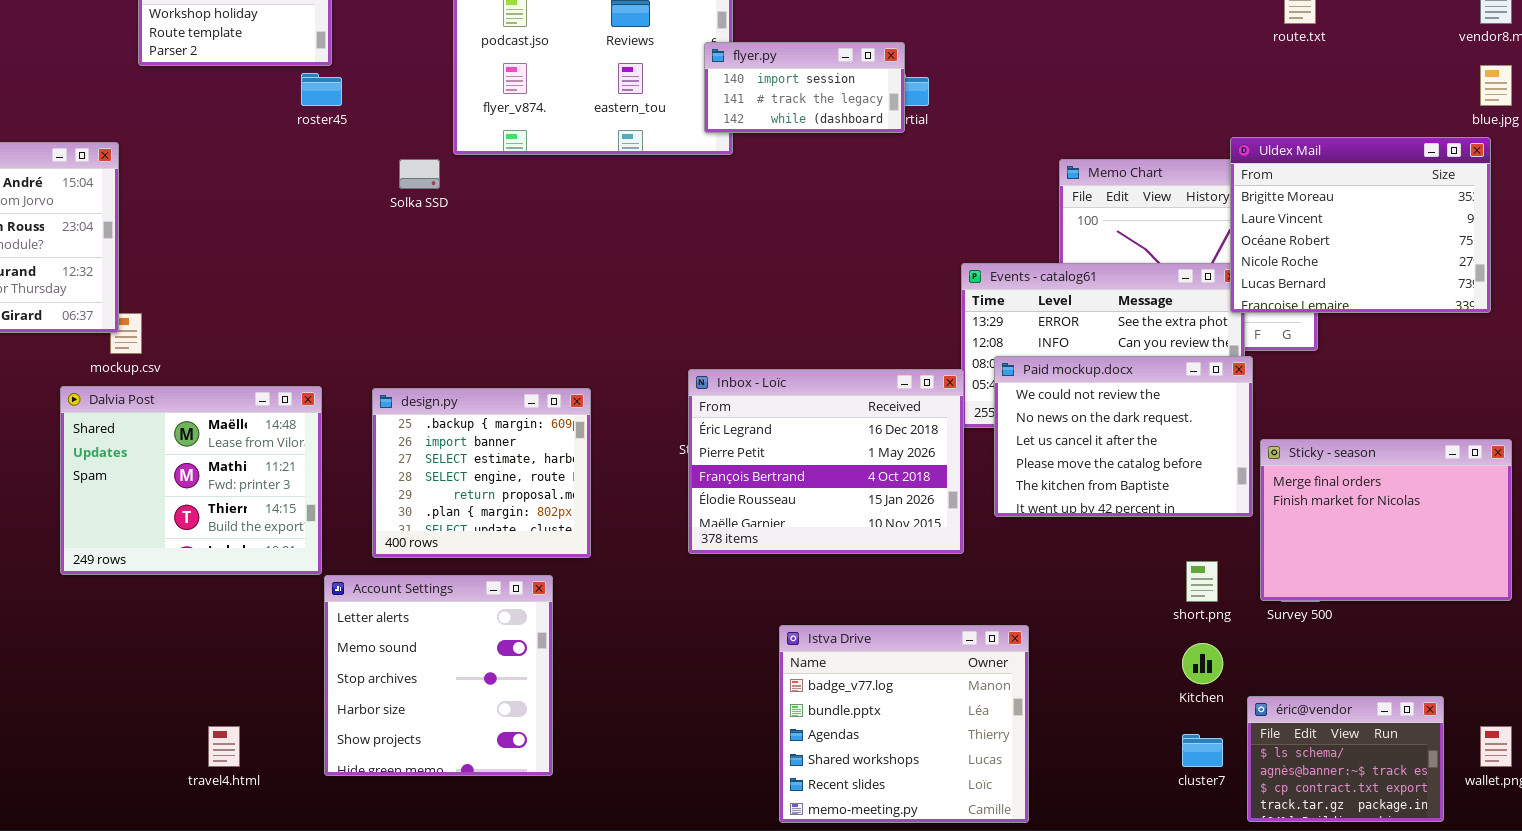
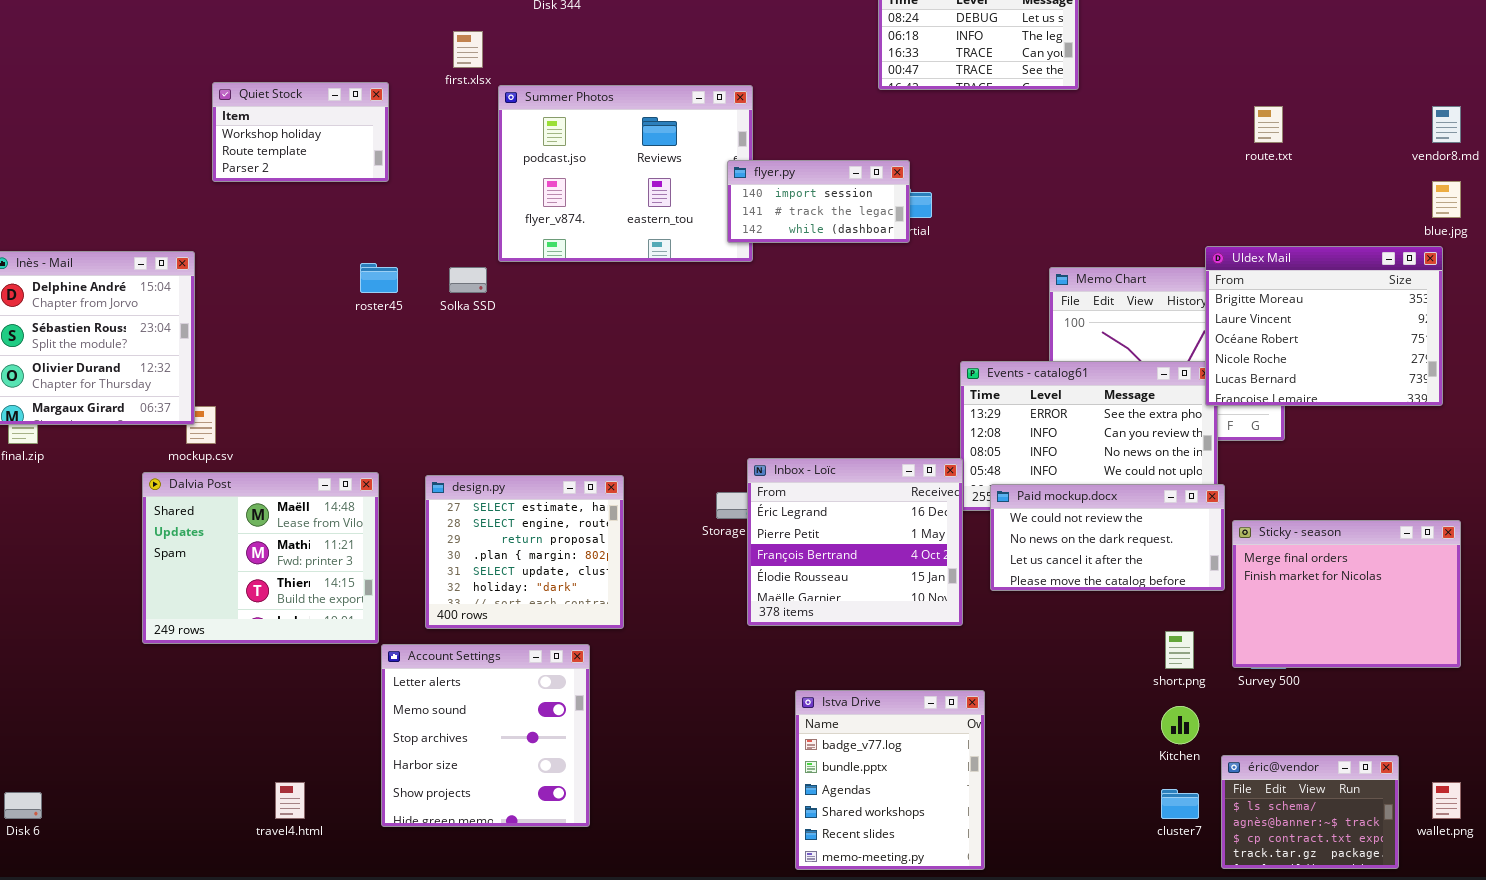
roster45: [301,73,342,106] -> [360,263,398,293], moved
Paid mockup.docx: [994,356,1253,517] -> [990,484,1225,591], resized
Inbox - Loïc: [688,369,964,554] -> [747,458,963,626], resized
design.py: [372,388,591,558] -> [425,475,624,629], scrolled down 2 rows
Istva Drive: [779,625,1029,823] -> [795,690,985,870], resized

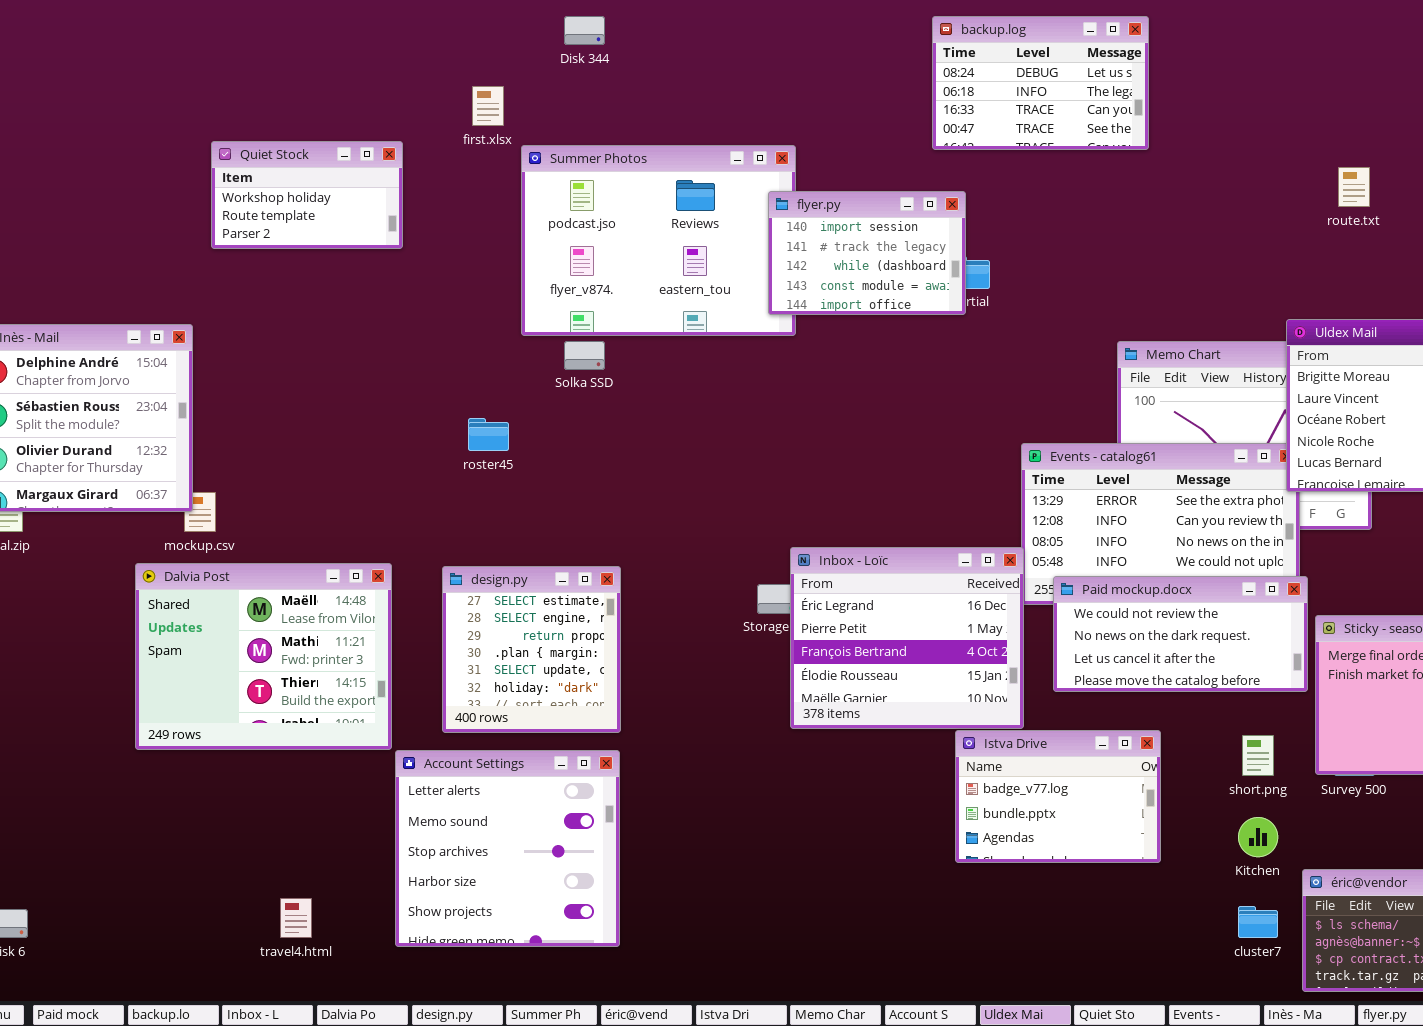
flyer.py: [727,160,910,243] -> [768,191,966,315], resized
roster45: [360,263,398,293] -> [468,418,509,451], moved
Solka SSD: [449,267,487,293] -> [564,341,605,370], moved
design.py: [425,475,624,629] -> [442,566,621,733], resized
Istva Drive: [795,690,985,870] -> [955,730,1161,863], moved, resized

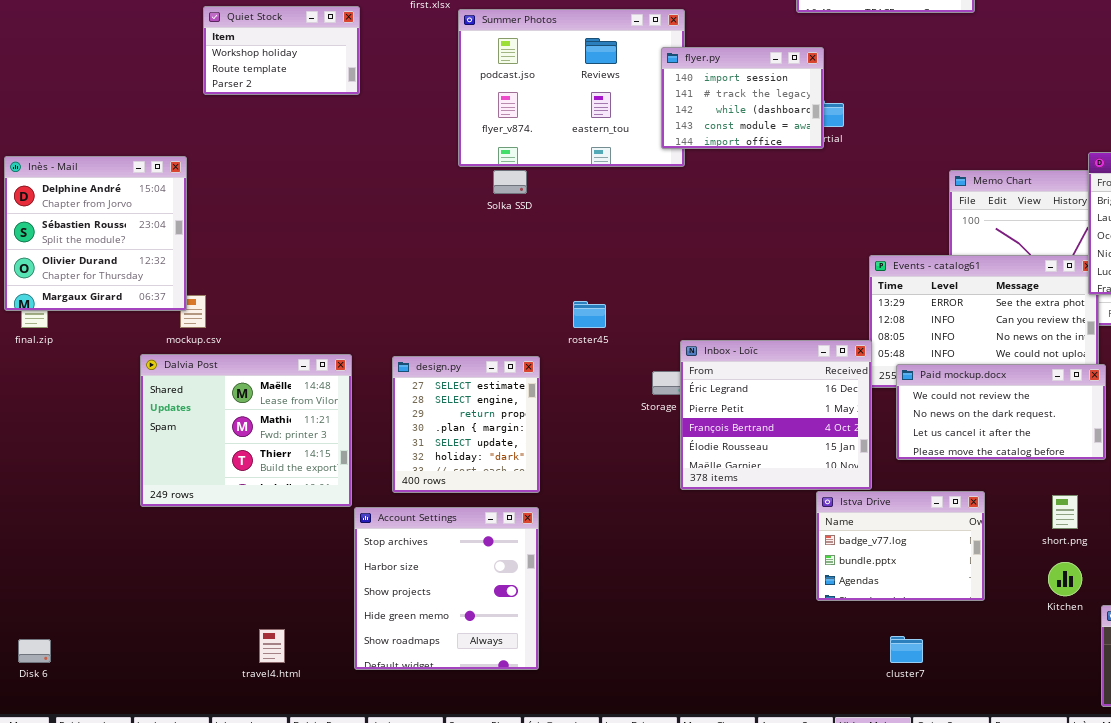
roster45: [468,418,509,451] -> [573,301,606,328], moved
Account Settings: [395,750,620,947] -> [354,507,539,670], scrolled down 2 rows
cluster7: [1238,906,1278,938] -> [890,636,923,663], moved

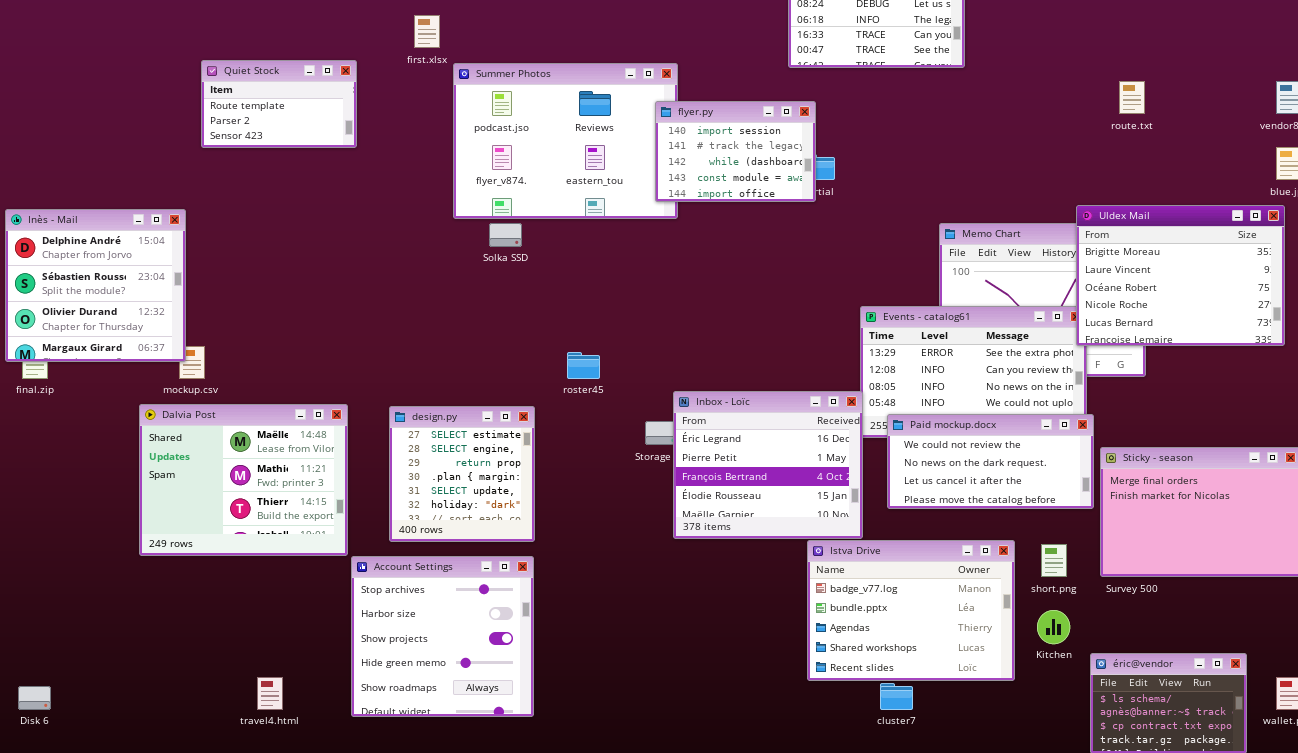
Quiet Stock: [203,6,360,95] -> [201,60,357,148], scrolled down 1 row
Istva Drive: [816,491,985,601] -> [807,540,1015,681], resized

